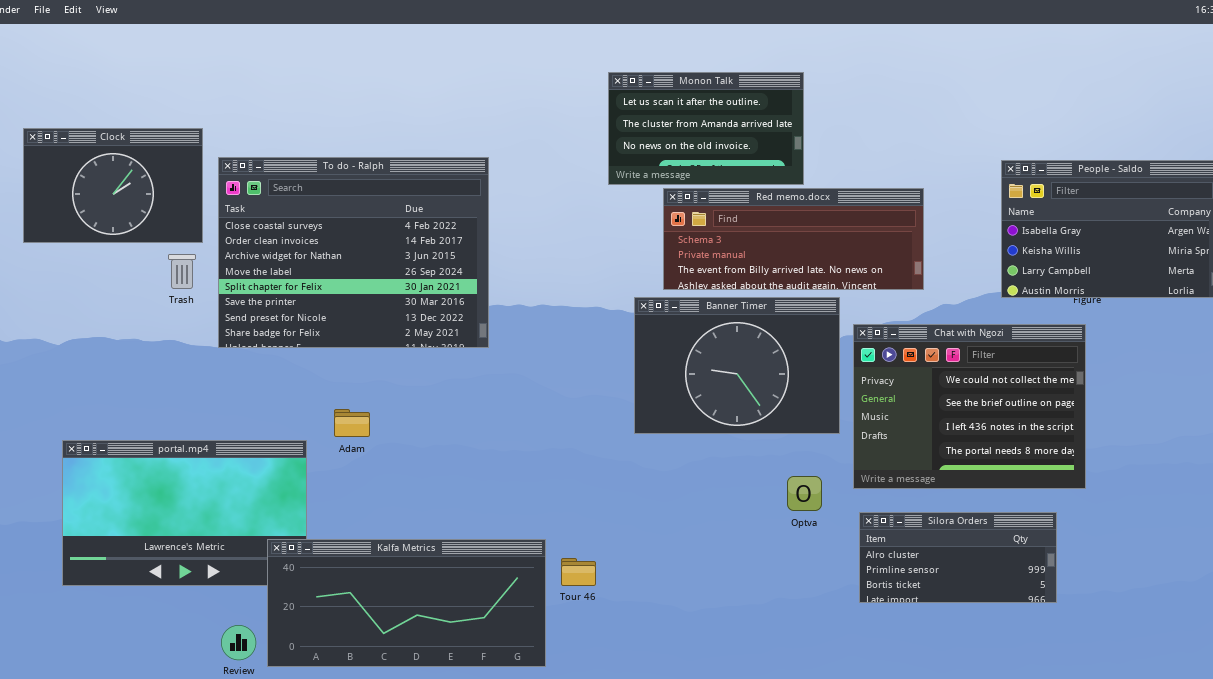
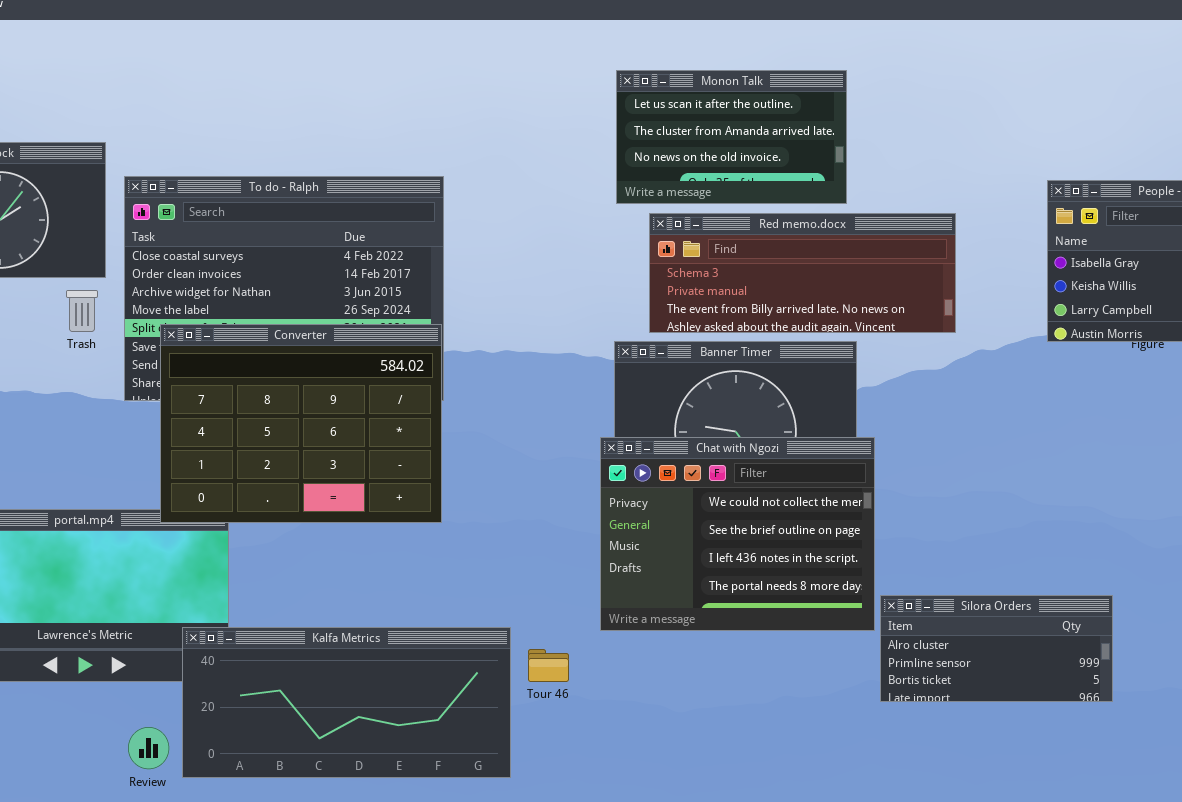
Monon Talk: [608,72,804,185] -> [616,70,847,204], moved
Converter: none -> [160,324,442,523], opened
Chat with Ngozi: [853,324,1086,489] -> [600,437,875,631], moved

